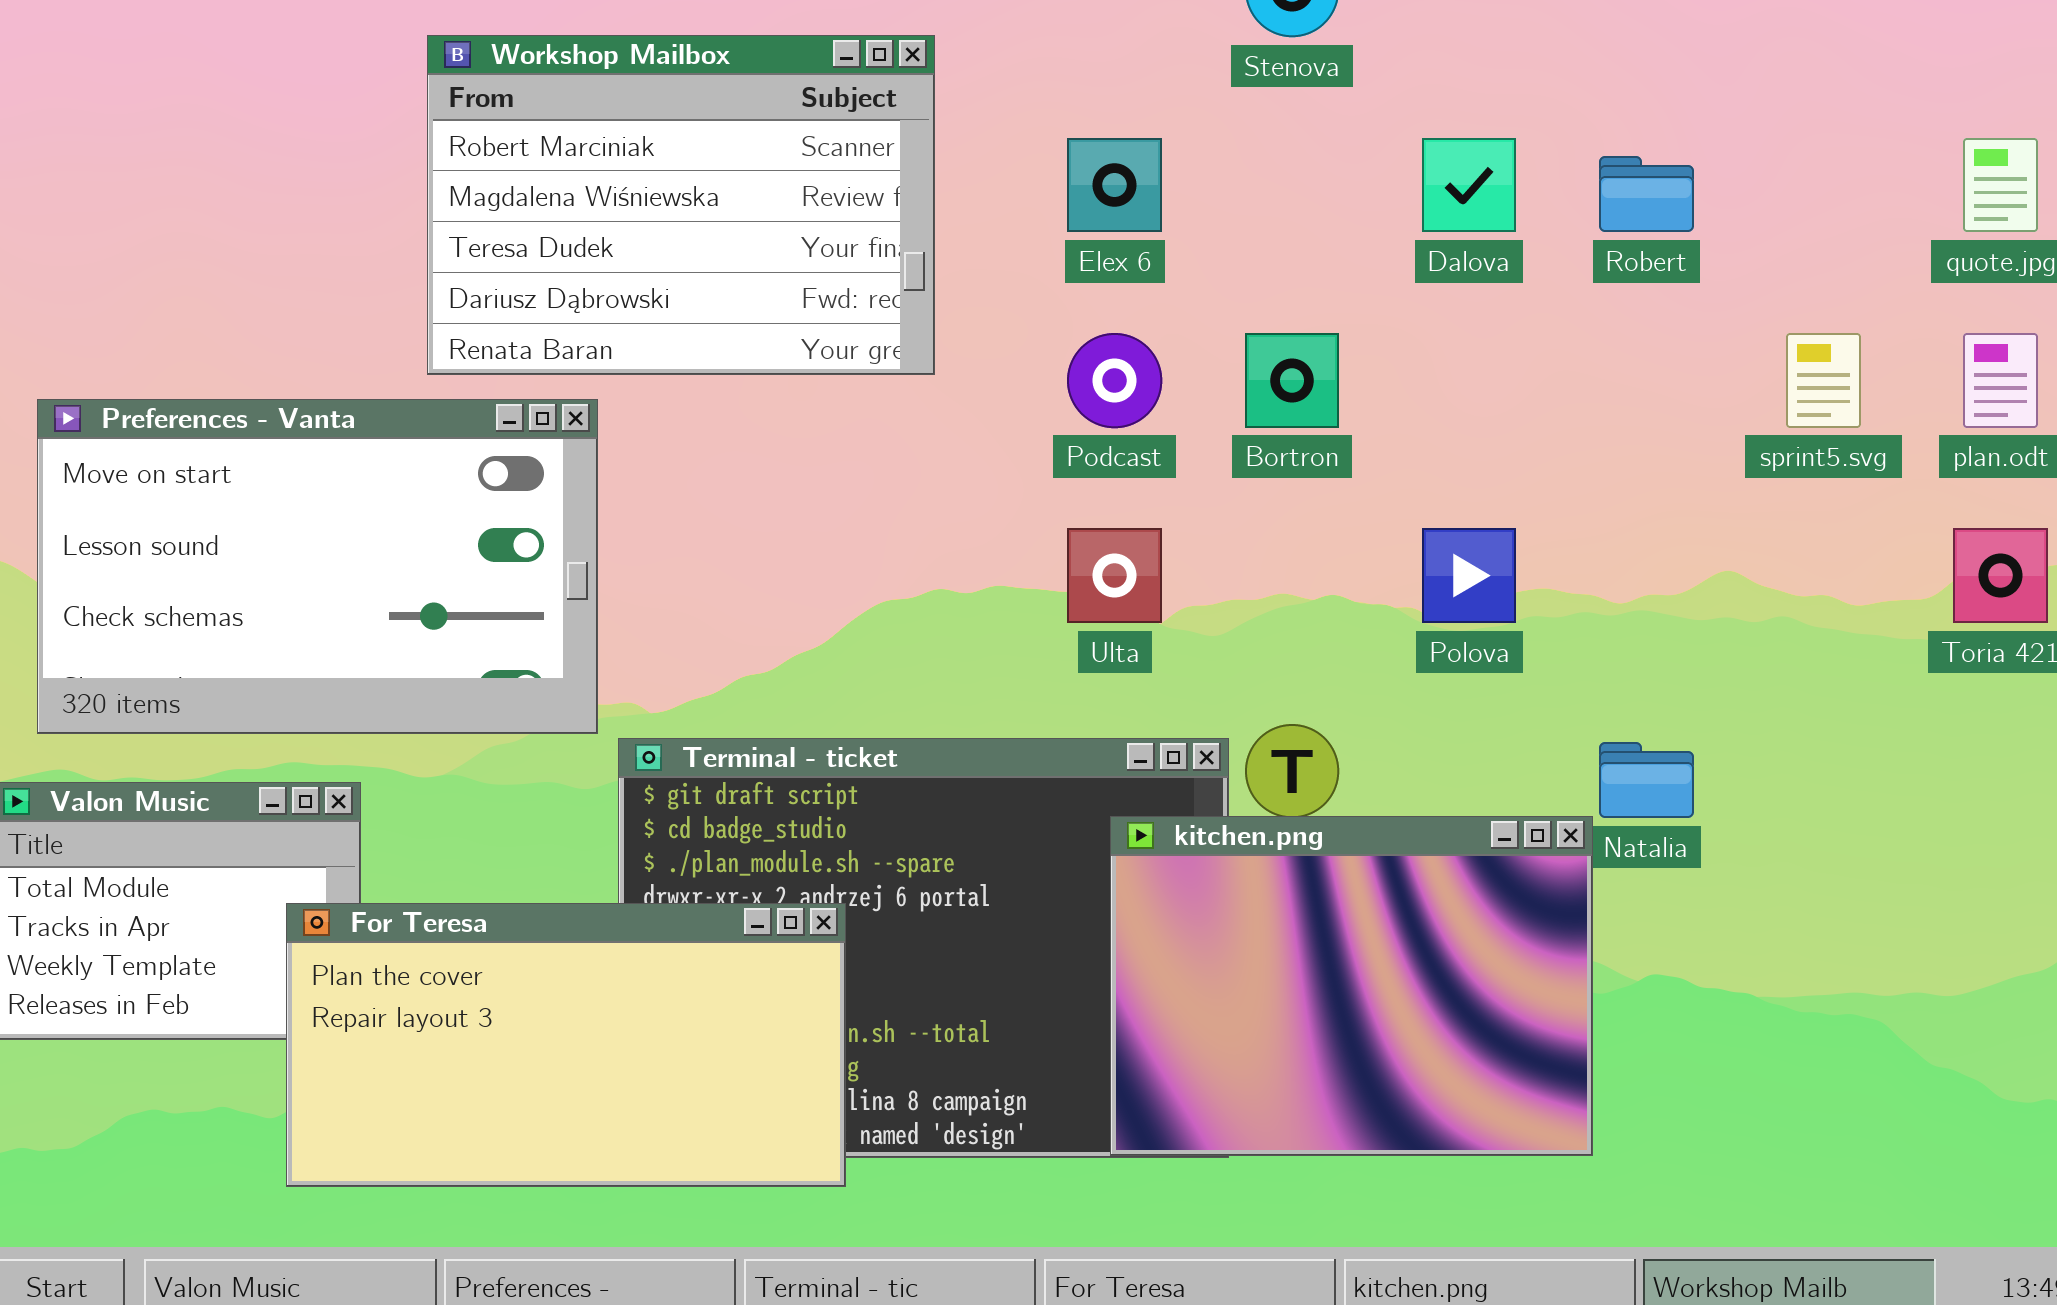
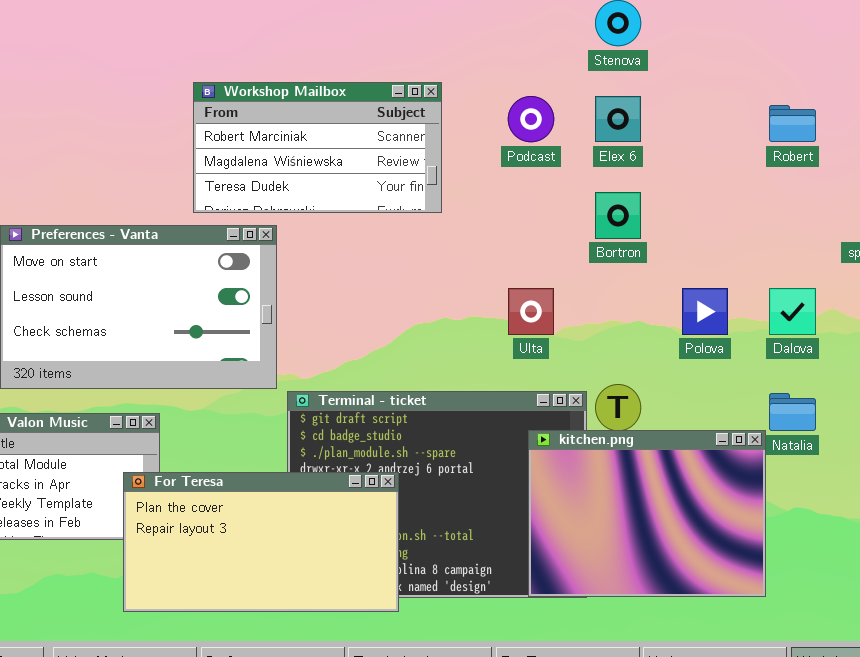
Workshop Mailbox: [427,35,935,375] -> [193,82,442,213], resized
Elex 6: [1067,138,1162,232] -> [595,96,641,142], moved
Dalova: [1422,138,1516,232] -> [769,288,816,335], moved
Podcast: [1067,333,1162,428] -> [508,96,554,142], moved

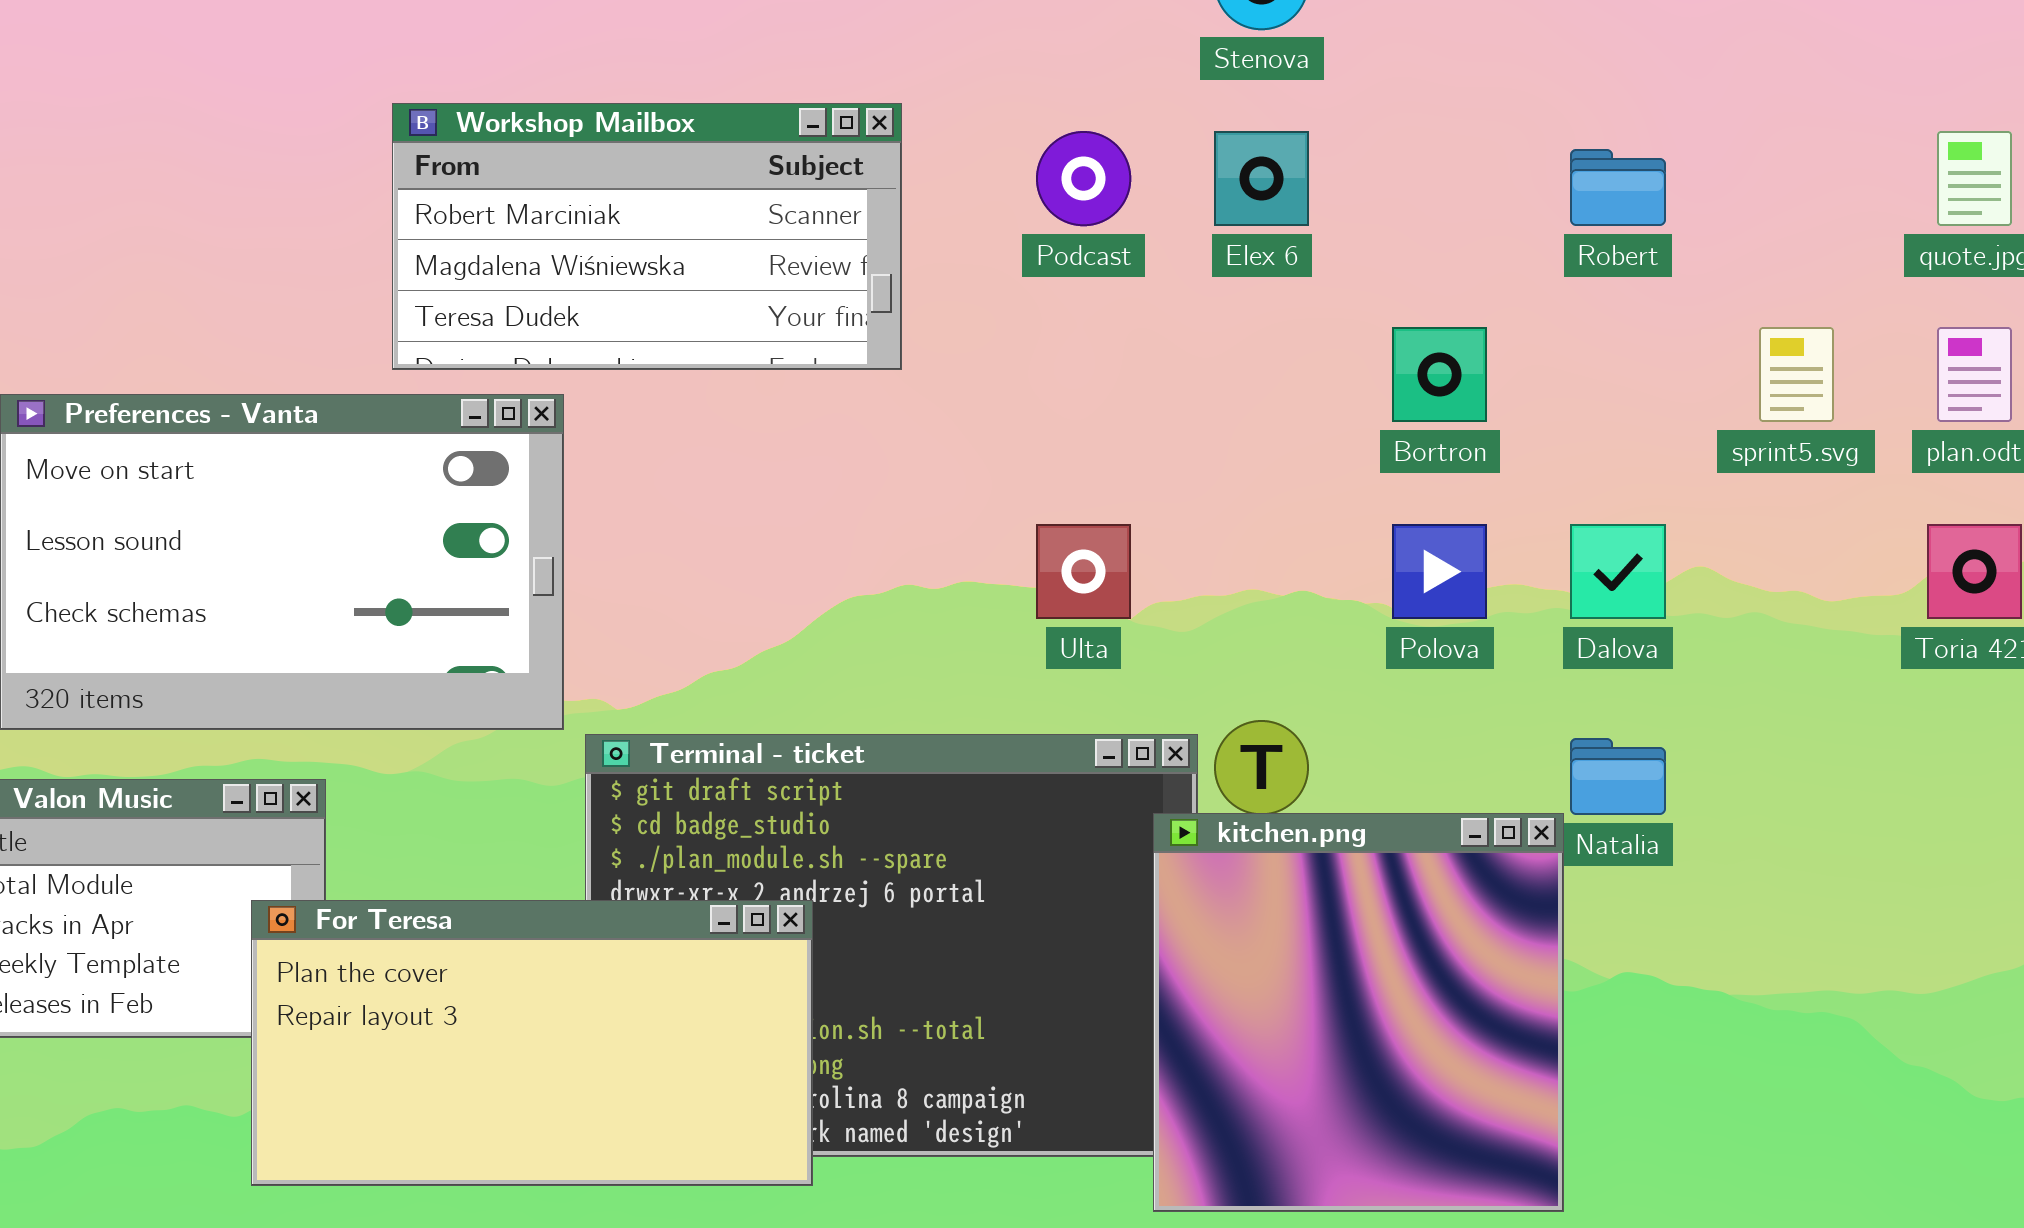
Bortron: [595,192,641,239] -> [1392,327,1487,422], moved
kitchen.png: [528,430,766,597] -> [1153,813,1564,1212], resized

